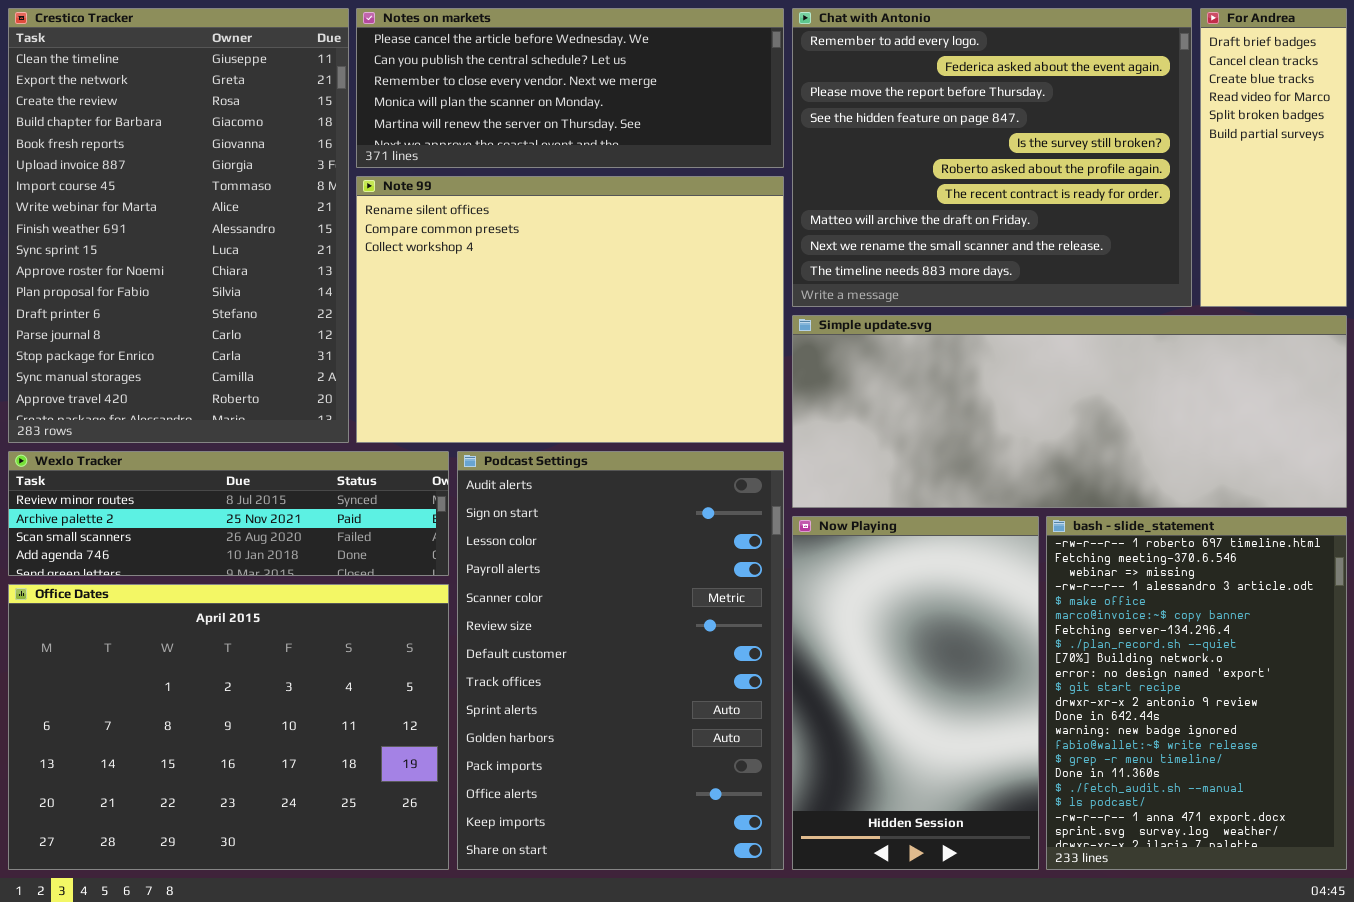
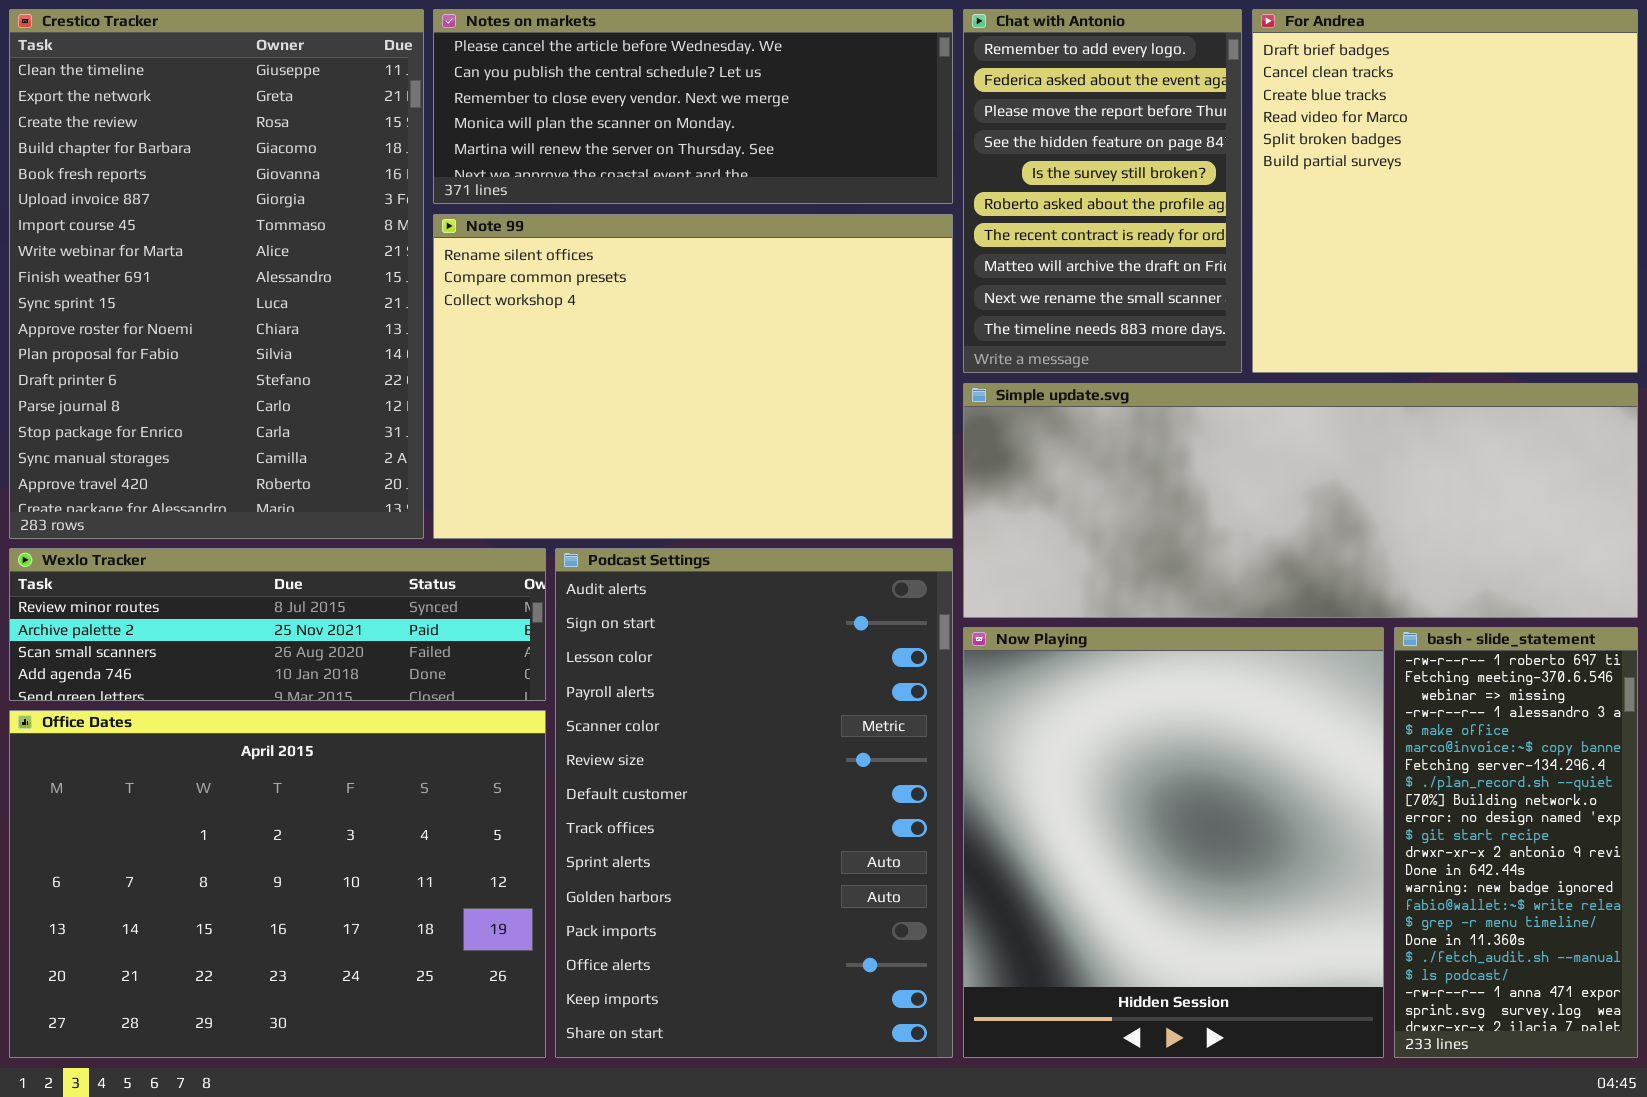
Chat with Antonio: [792,8,1192,307] -> [963,9,1242,373], resized
For Andrea: [1200,8,1347,307] -> [1252,9,1638,373], resized
Now Playing: [792,516,1039,870] -> [963,627,1384,1058], resized
bash - slide_statement: [1046,516,1347,870] -> [1394,627,1638,1058], resized

